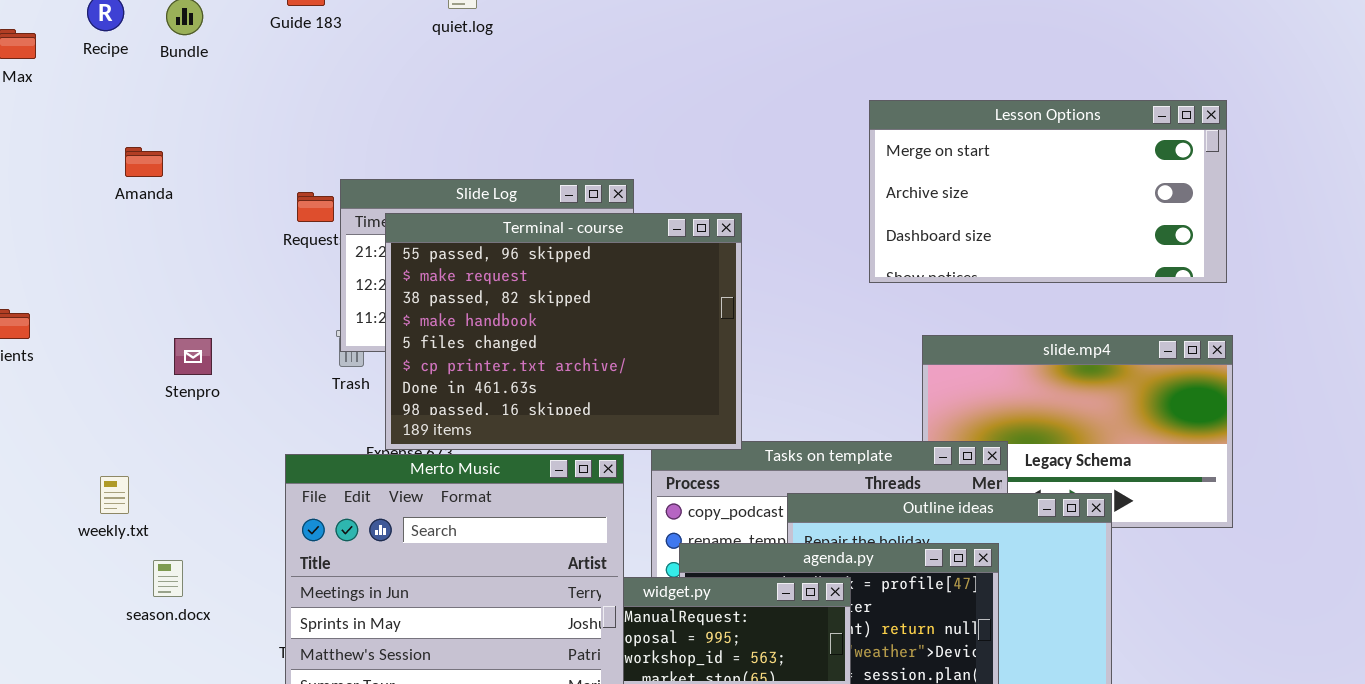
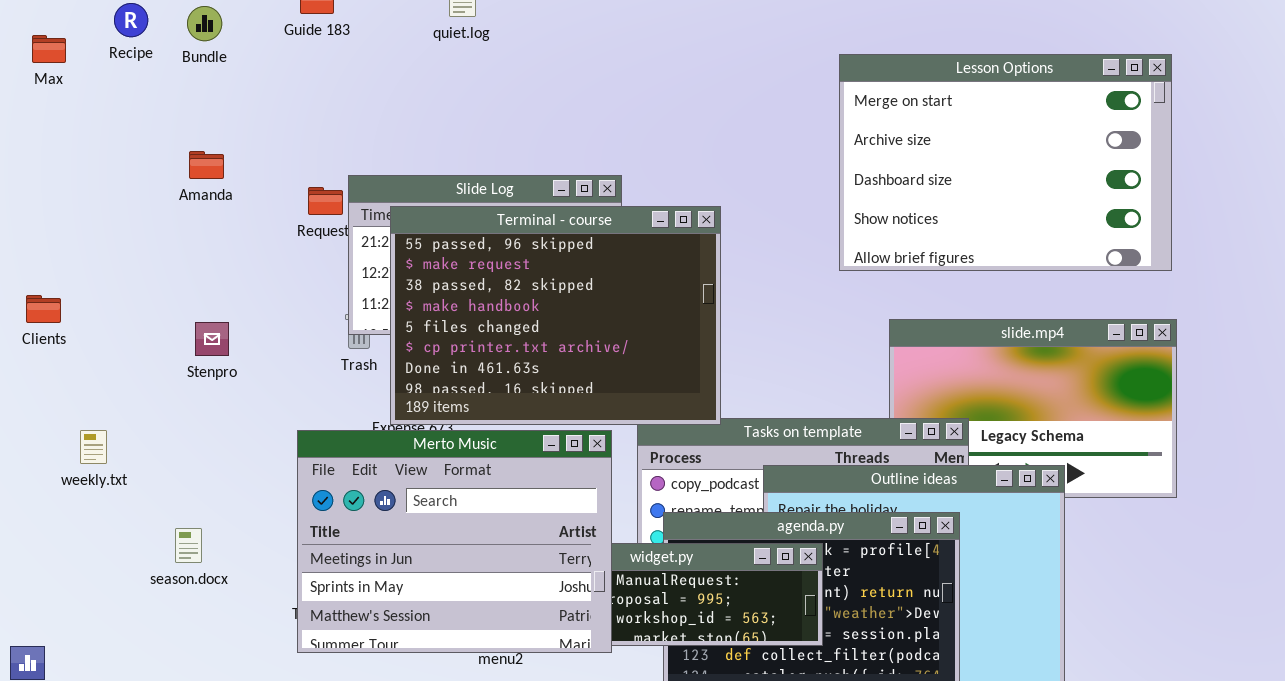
Lesson Options: [869,100,1227,283] -> [839,54,1172,271], resized
Amanda: [125,147,163,177] -> [189,151,224,179], moved
weekly.txt: [100,476,129,514] -> [80,430,107,464], moved

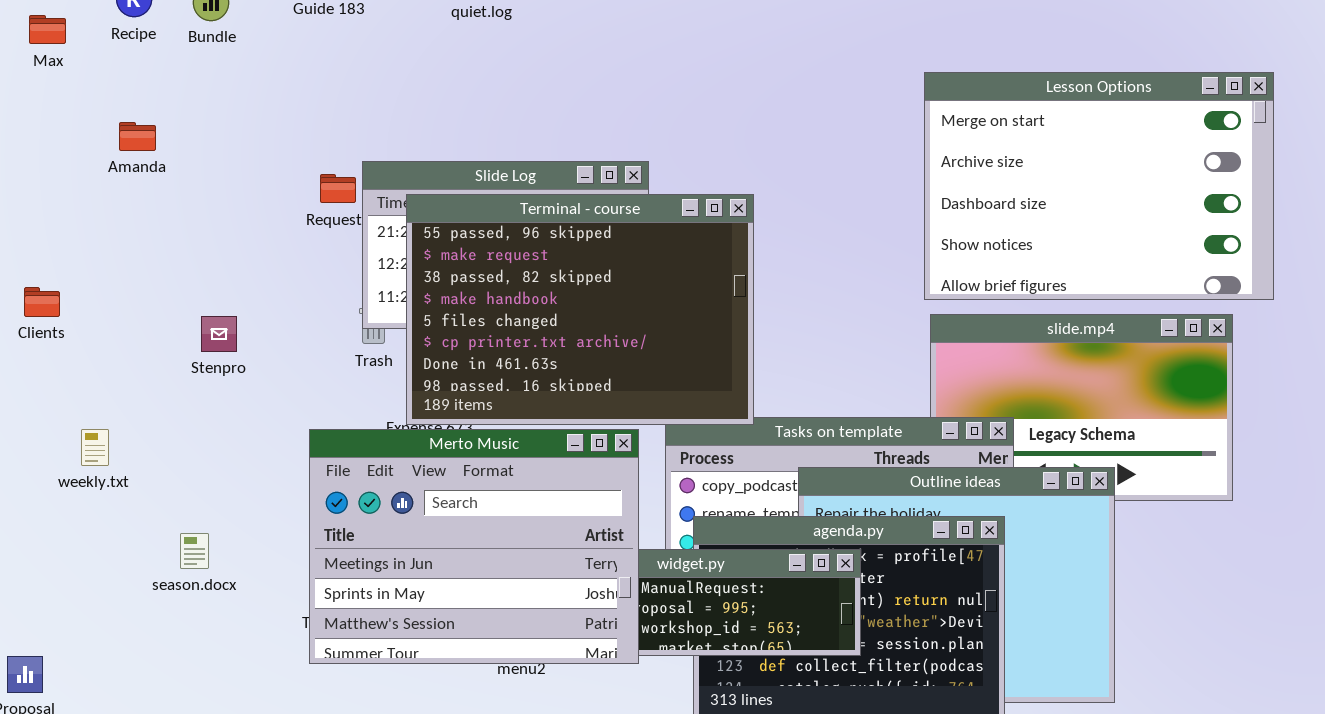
Lesson Options: [839,54,1172,271] -> [924,72,1274,300], moved
Amanda: [189,151,224,179] -> [119,122,156,151], moved

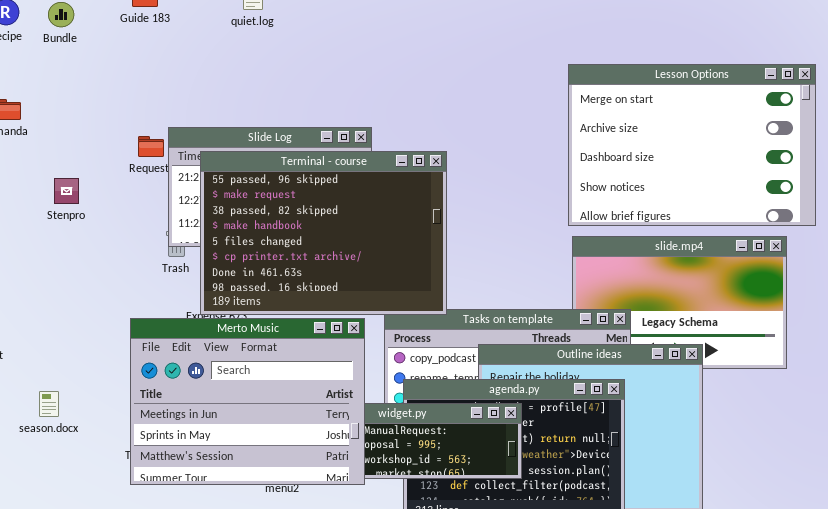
Stenpro: [201,316,237,352] -> [54,178,79,204], moved

